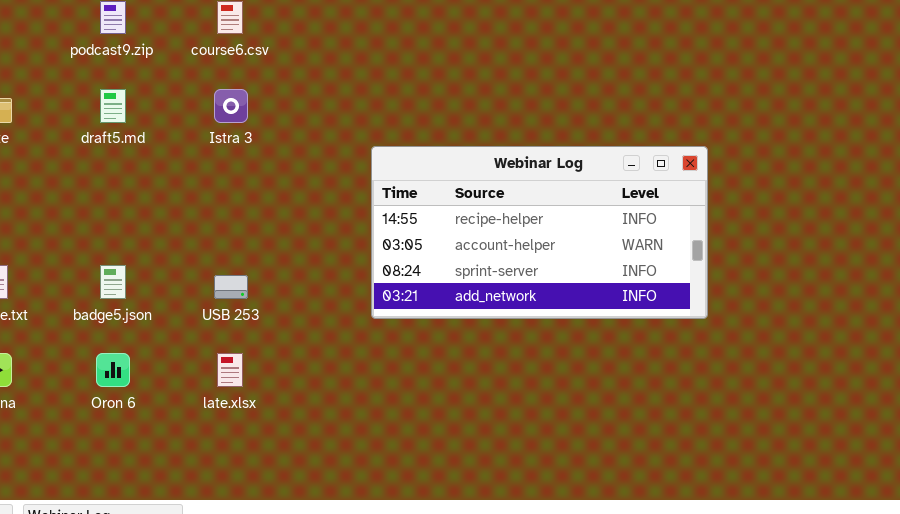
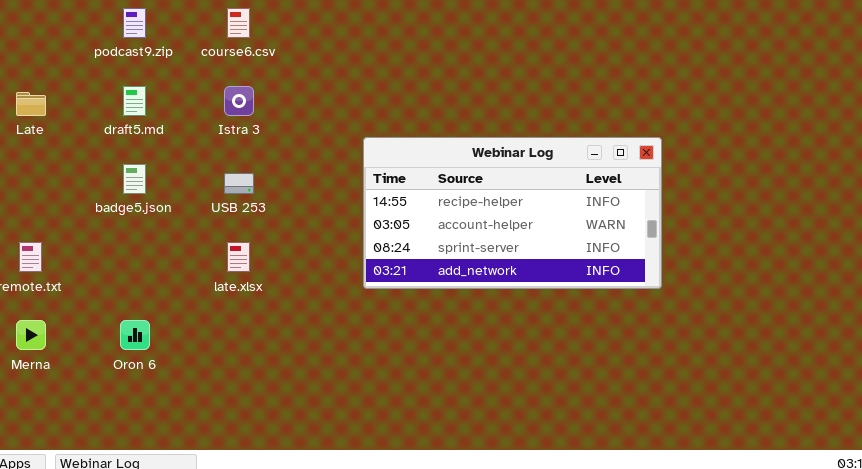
badge5.json: [100,265,126,299] -> [123,164,146,194], moved
USB 253: [214,275,248,299] -> [224,173,254,194], moved
late.xlsx: [217,353,243,387] -> [227,242,250,272], moved

